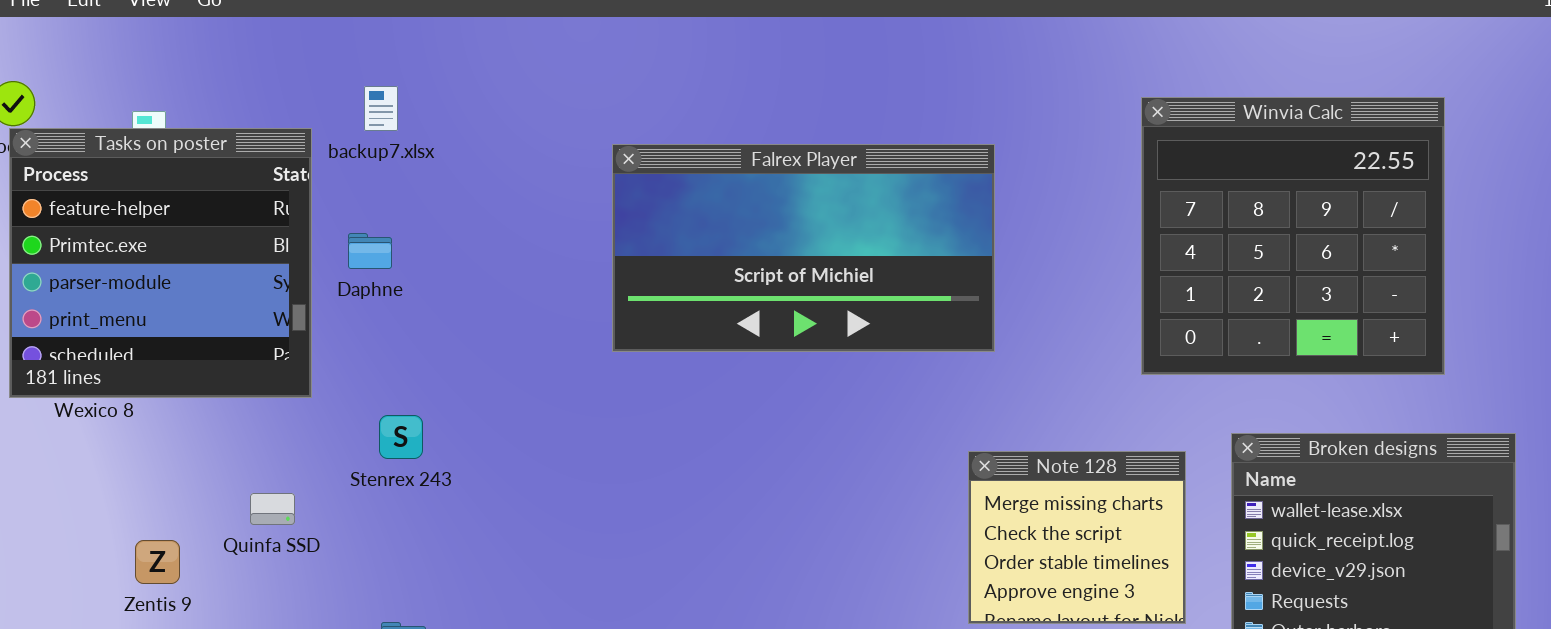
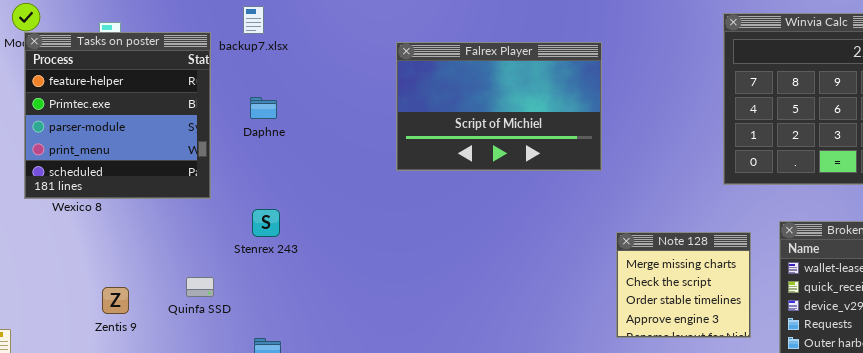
Falrex Player: [612,144,995,352] -> [396,42,602,171], resized
Daphne: [348,233,392,269] -> [250,97,277,119], moved
Quinfa SSD: [250,493,295,525] -> [186,277,214,297], moved

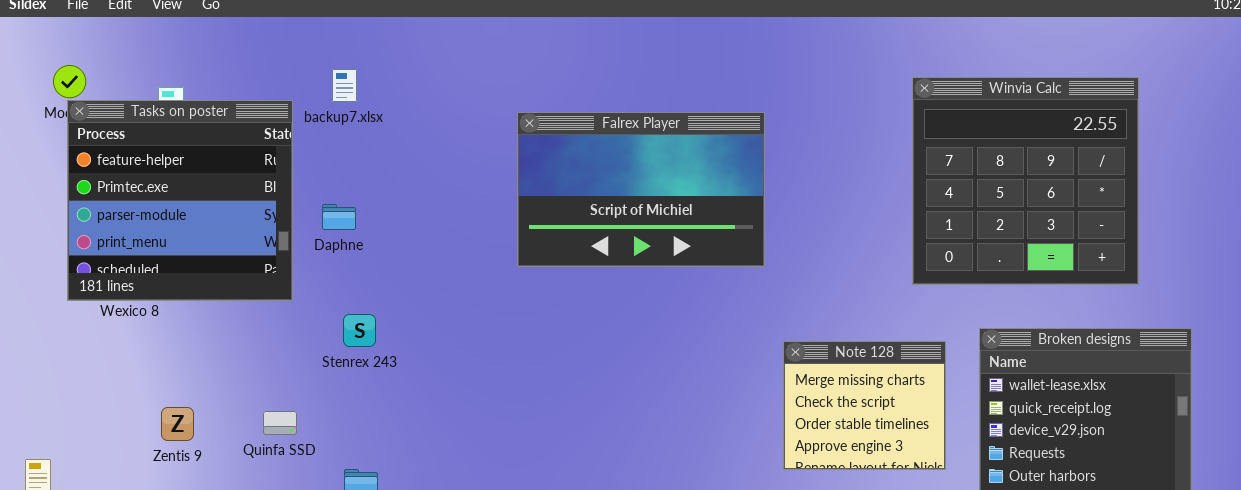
Daphne: [250,97,277,119] -> [322,204,356,230], moved
Quinfa SSD: [186,277,214,297] -> [263,411,297,435], moved

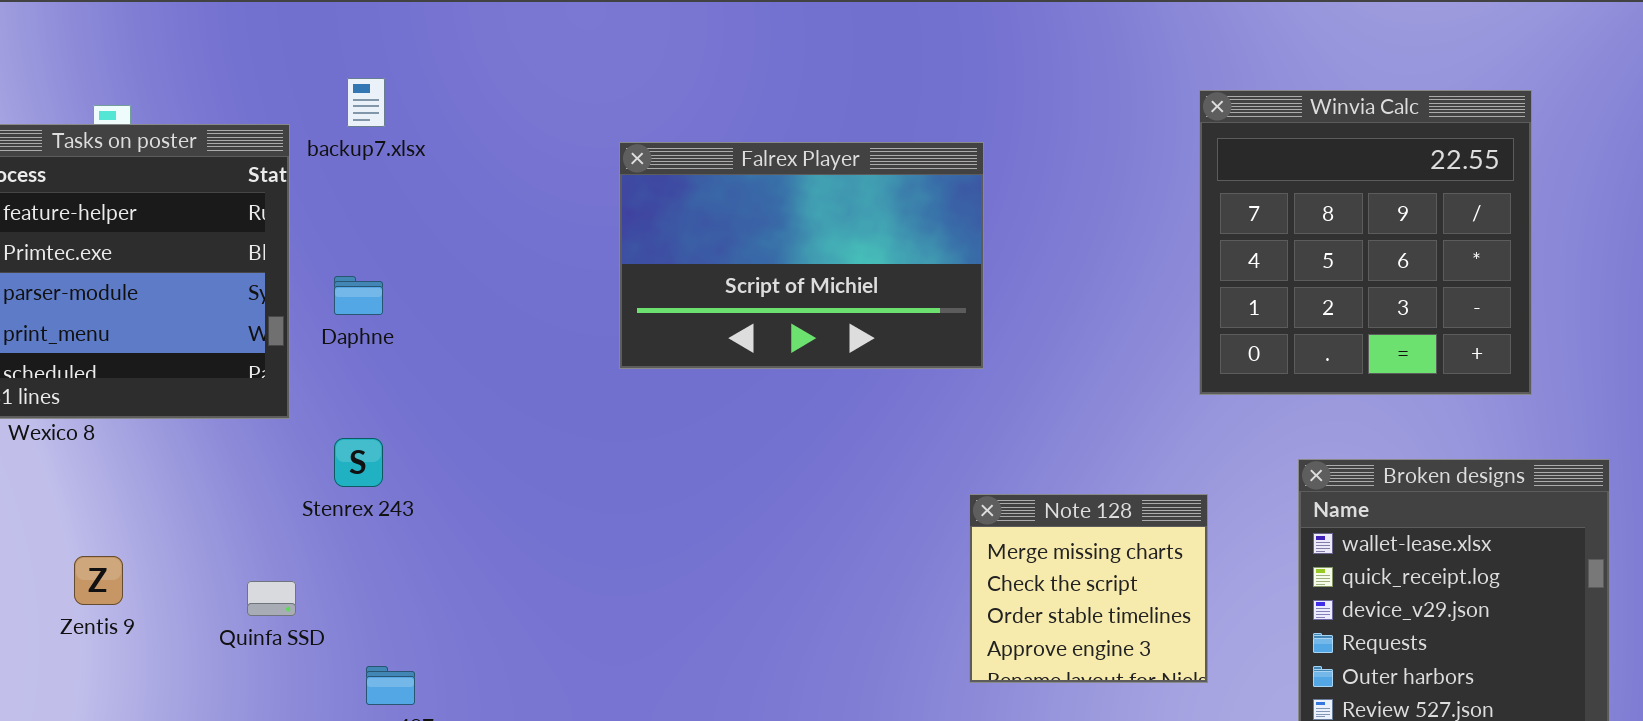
Stenrex 243: [343,314,376,347] -> [334,438,383,487], moved
Note 128: [783,341,946,470] -> [969,494,1208,683], moved
Zentis 9: [161,407,194,441] -> [74,556,123,605], moved

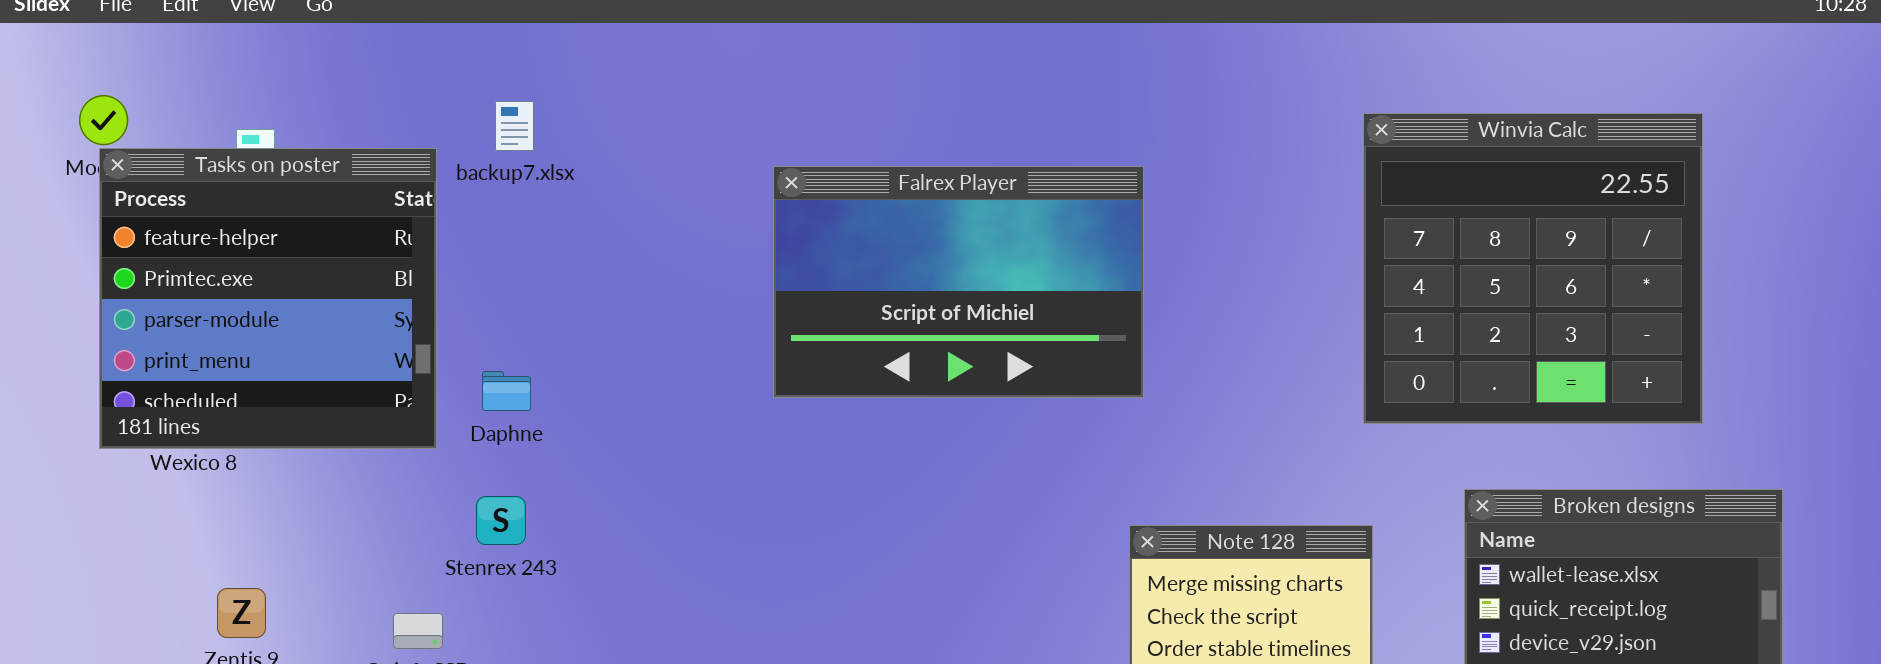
Daphne: [334,276,383,315] -> [482,371,531,411], moved
Stenrex 243: [334,438,383,487] -> [476,496,526,545], moved

